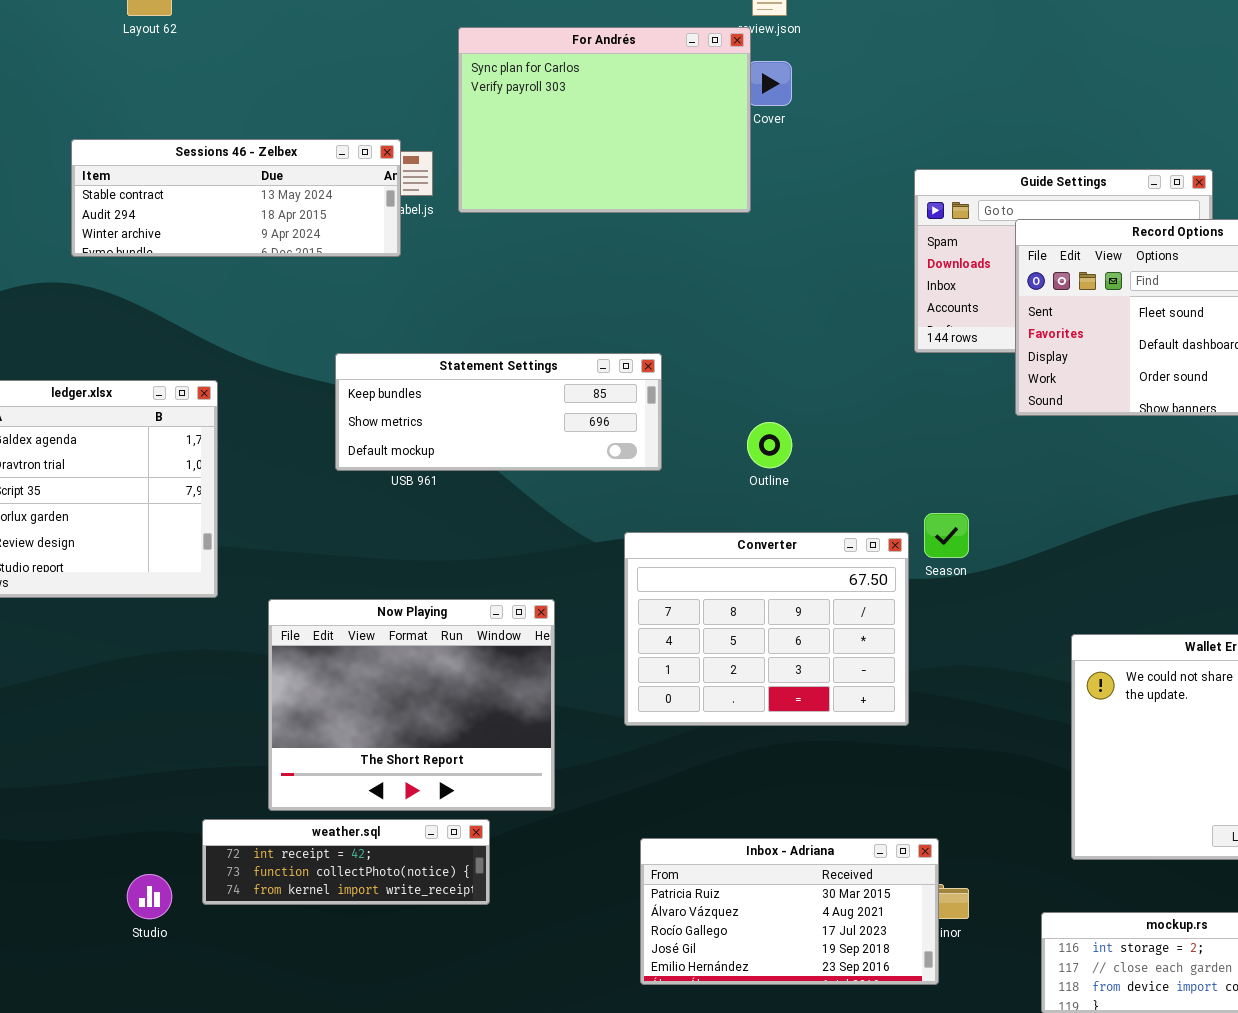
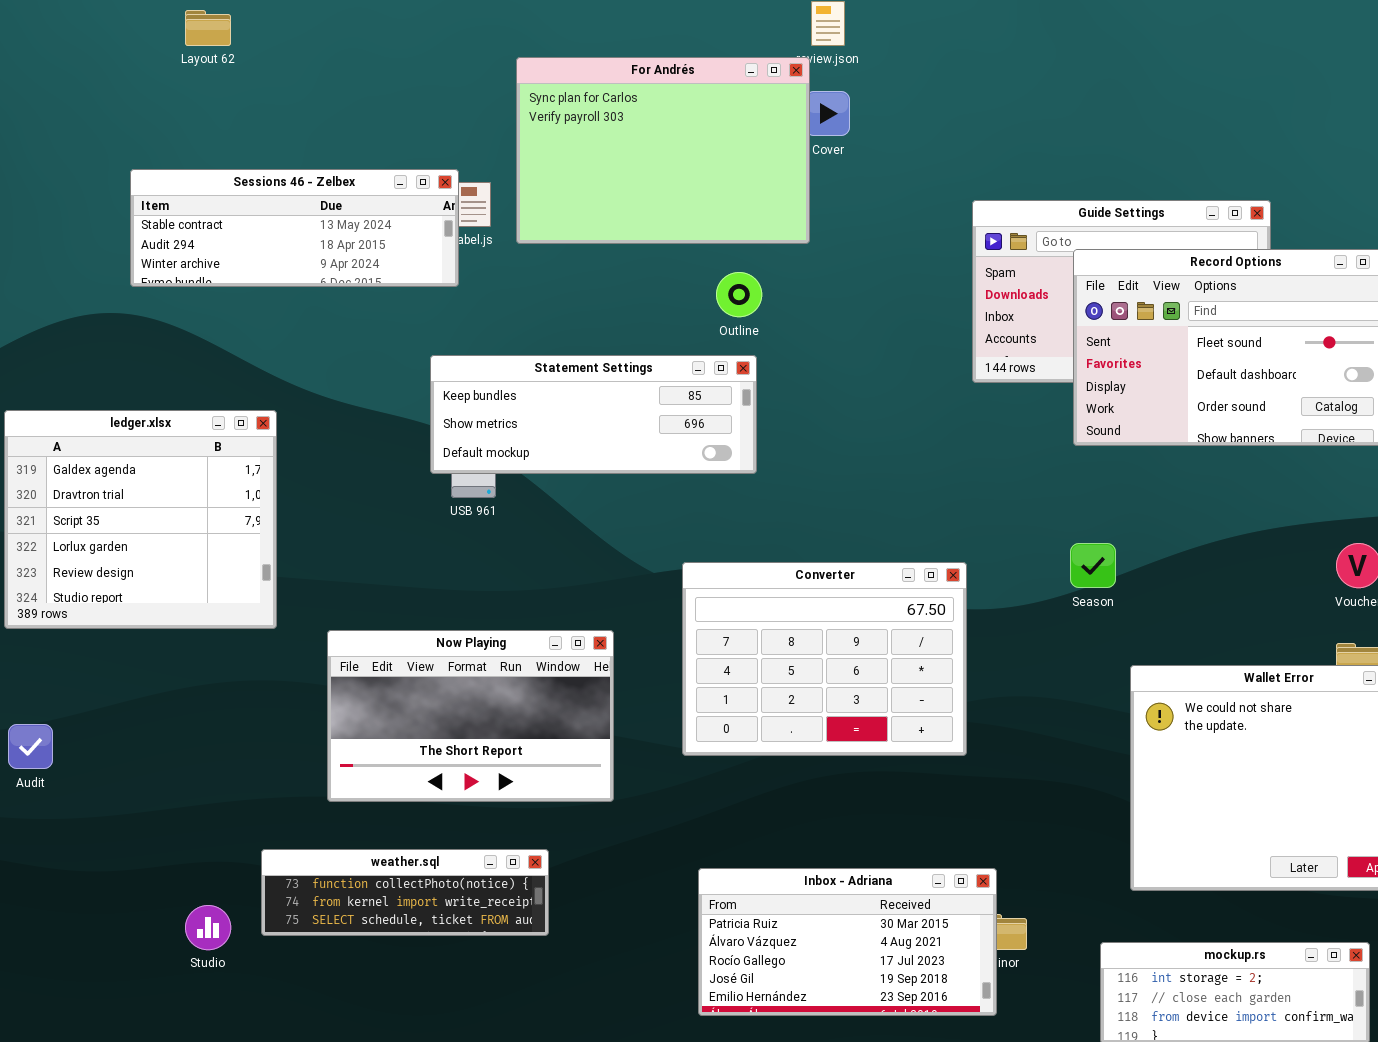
Statement Settings: [335,353,662,471] -> [430,355,757,474], moved
Outline: [747,422,792,468] -> [716,272,762,317], moved
Season: [924,513,969,558] -> [1070,543,1116,588], moved
Now Playing: [268,599,555,811] -> [327,630,614,802], resized
weather.sql: [202,819,490,905] -> [261,849,549,936], scrolled down 1 row

